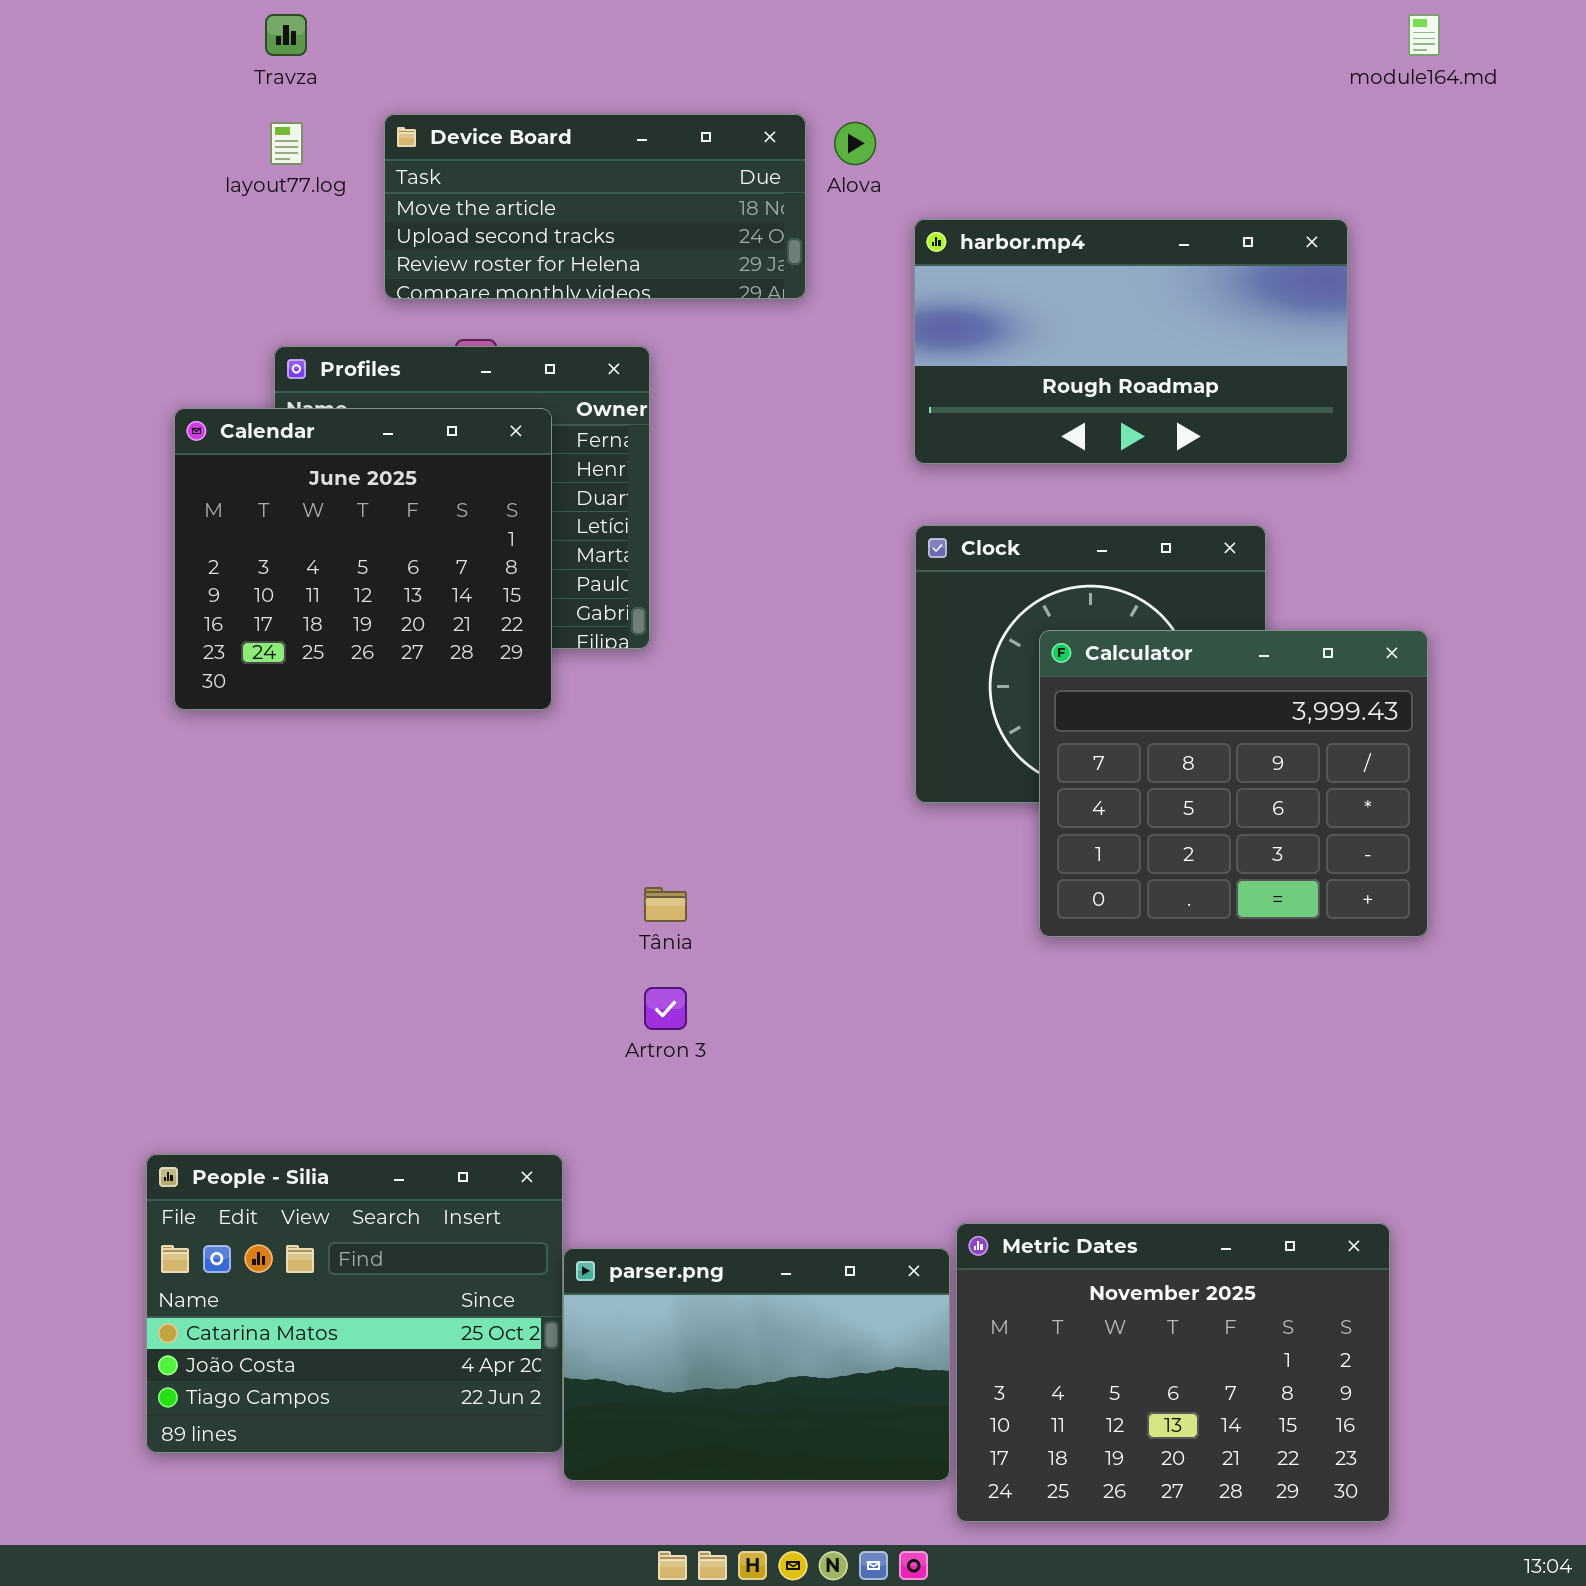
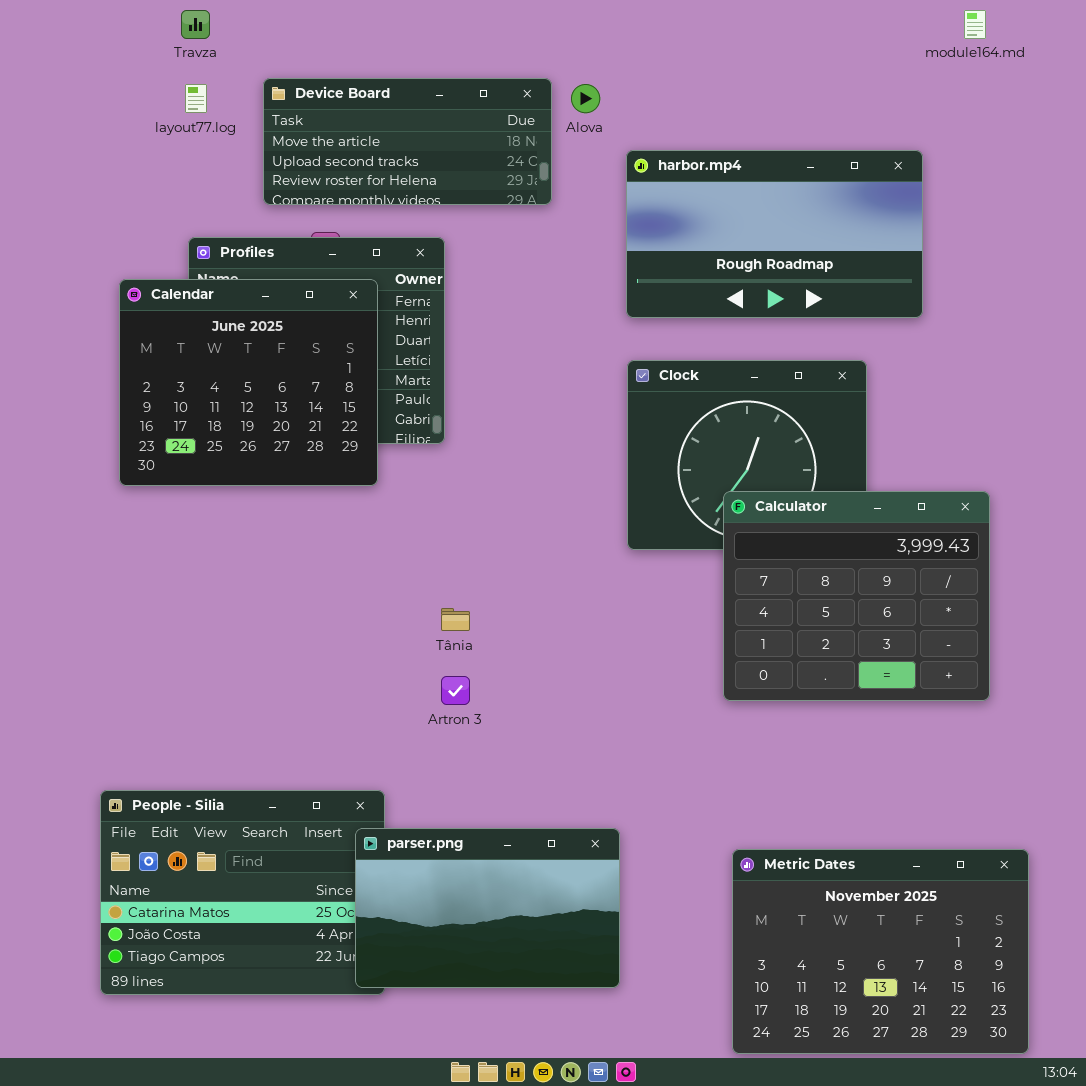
Calculator: [1039,630,1428,937] -> [723,491,990,701], moved
Metric Dates: [956,1223,1390,1522] -> [732,849,1029,1054], moved
parser.png: [563,1248,950,1481] -> [355,828,620,988], moved

